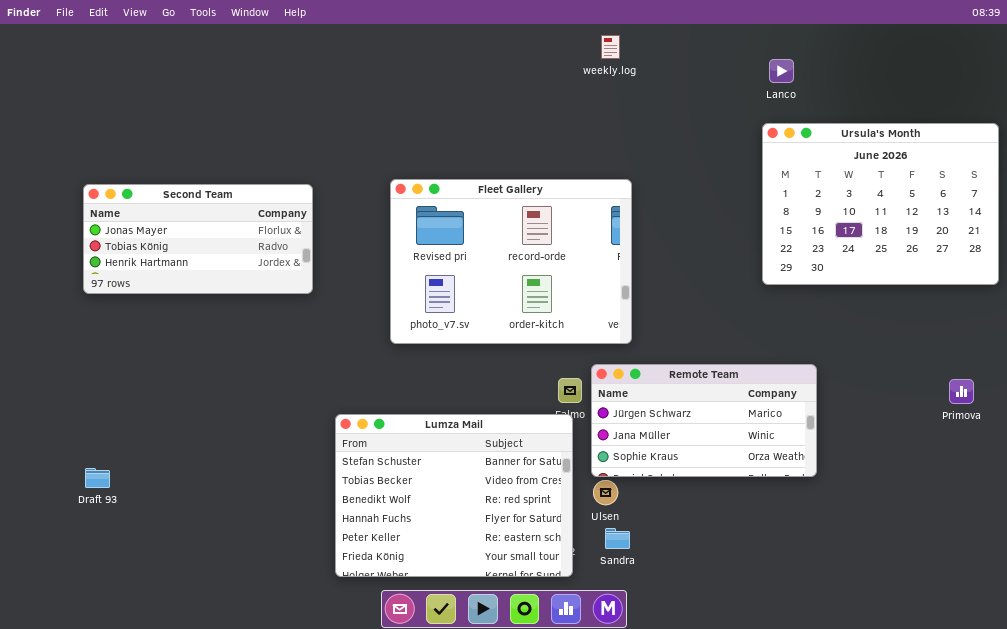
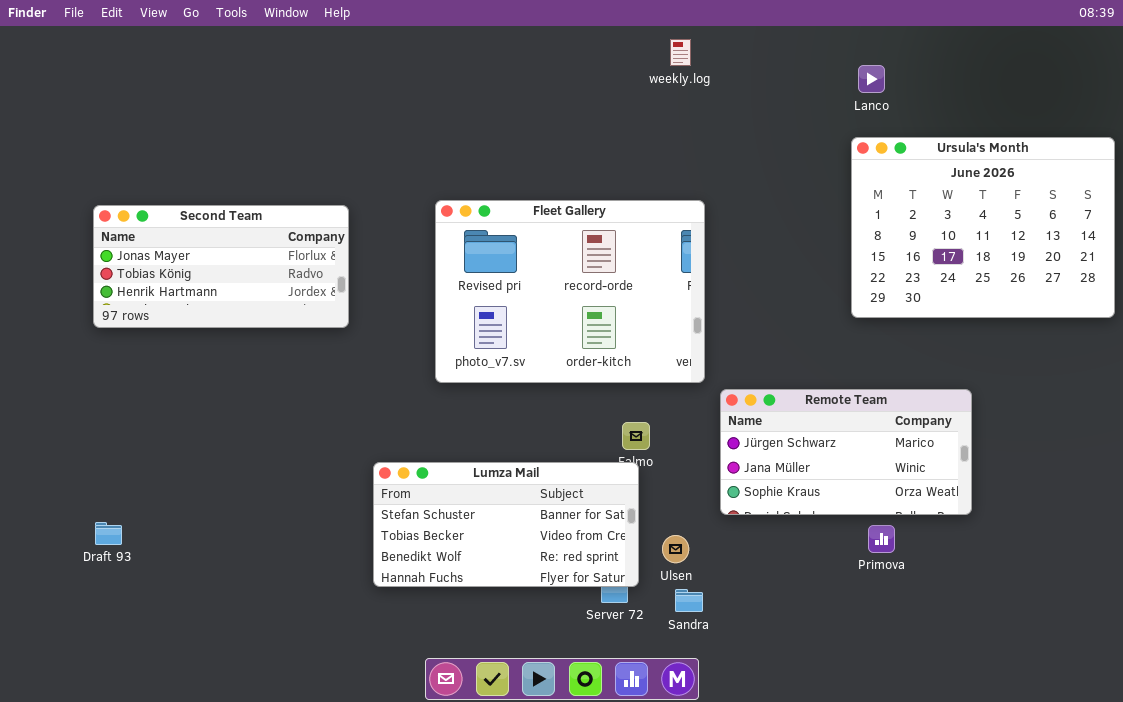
Remote Team: [591,364,817,477] -> [720,389,972,515], moved
Primova: [949,379,974,404] -> [868,525,895,553], moved
Lumza Mail: [335,414,573,577] -> [373,462,639,587], resized

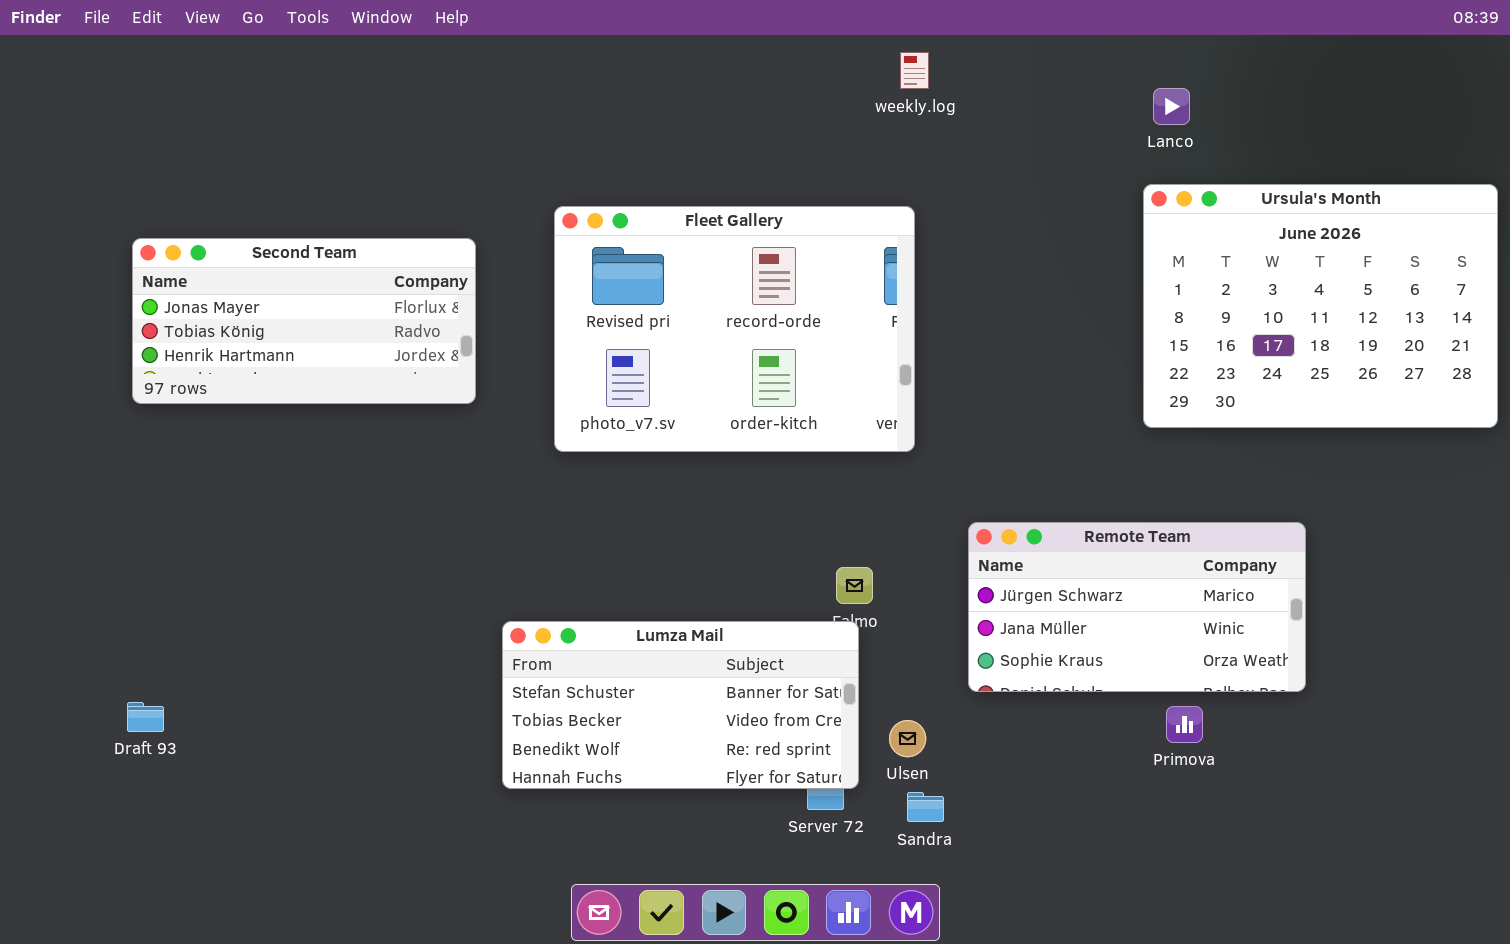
Fleet Gallery: [435,200,705,383] -> [554,206,915,452], moved
Second Team: [93,205,349,328] -> [132,238,476,404], moved

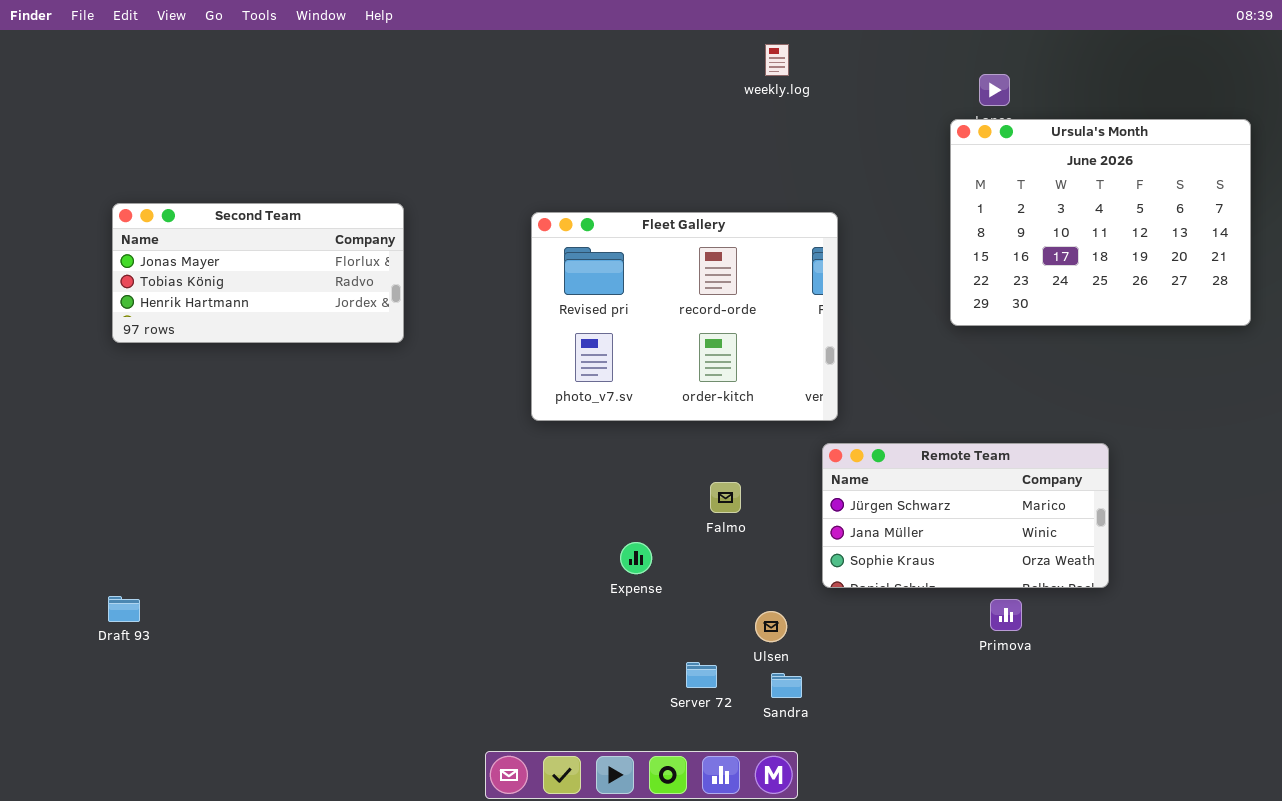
Ursula's Month: [1143,184,1498,428] -> [950,119,1251,326], moved
Fleet Gallery: [554,206,915,452] -> [531,212,838,421], moved
Lumza Mail: [502,621,859,789] -> none, closed

